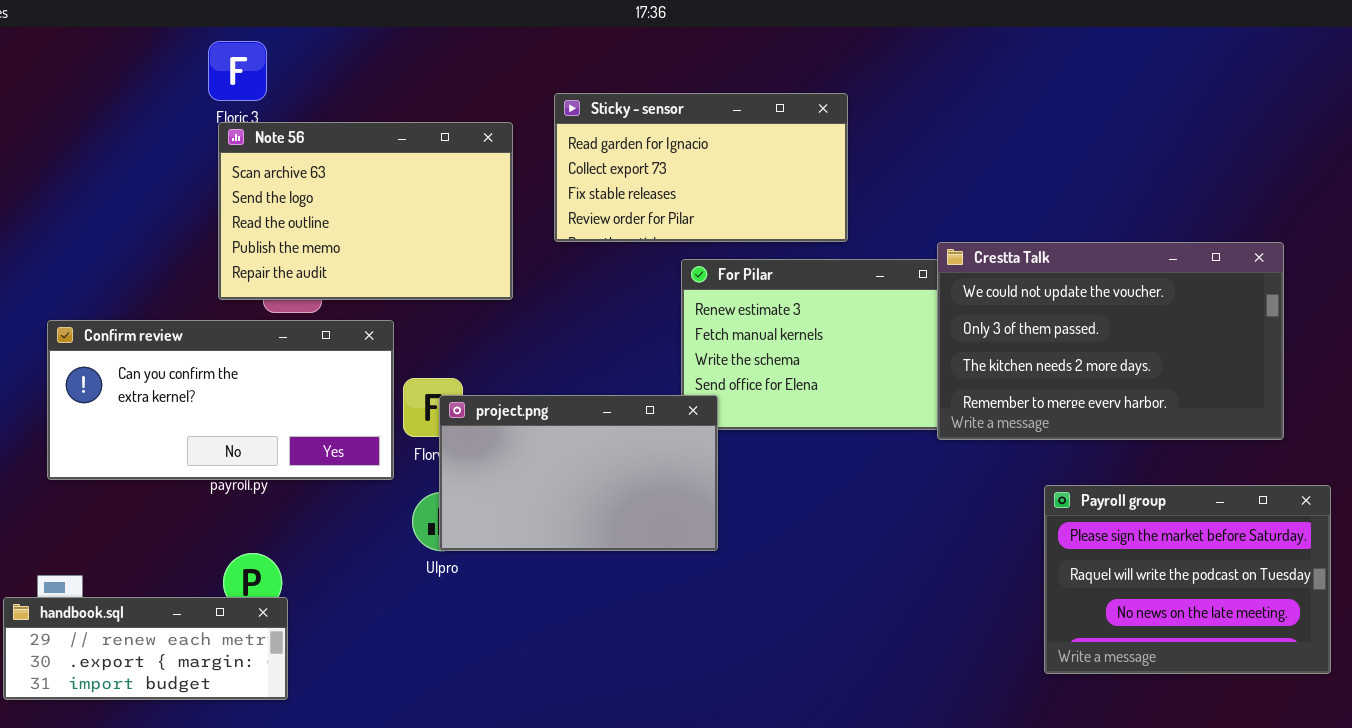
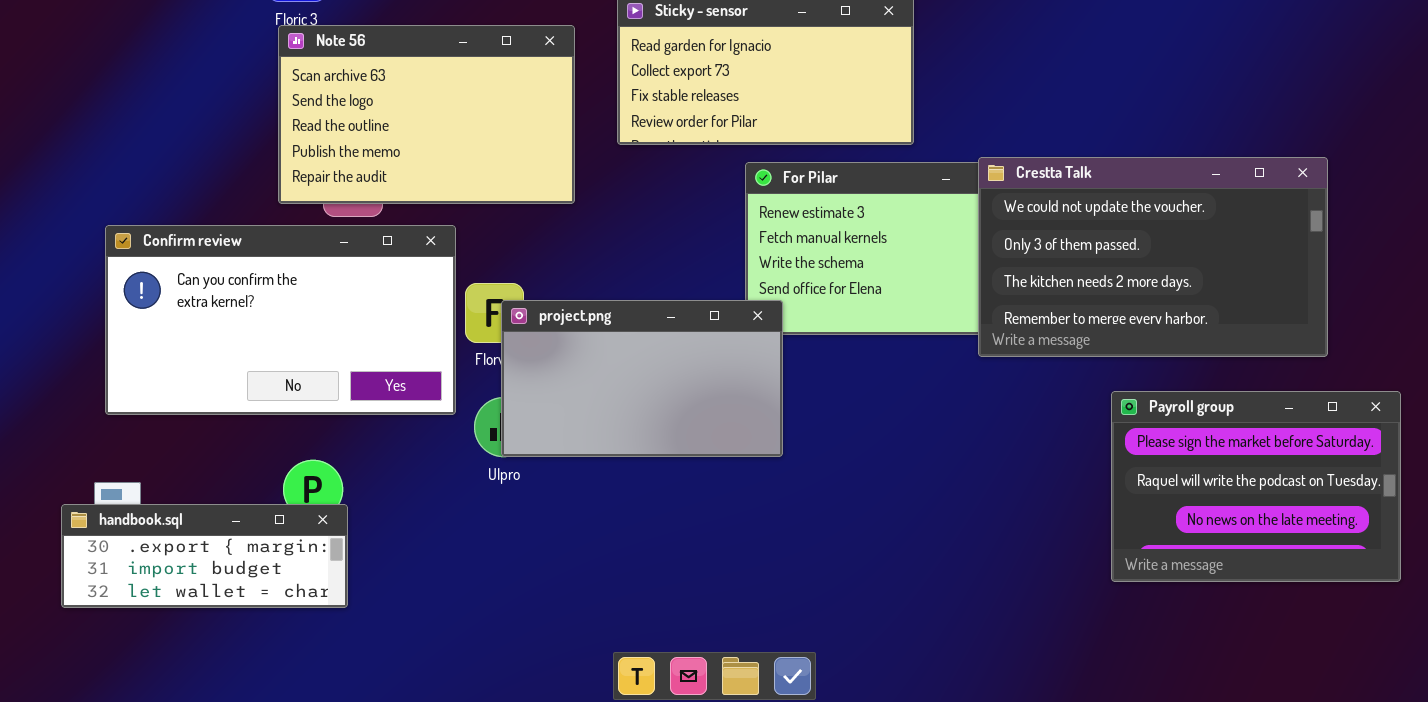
Crestta Talk: [937,242,1284,440] -> [978,157,1328,357], moved
Confirm review: [47,320,394,480] -> [105,225,456,415], resized
handbook.sql: [3,597,288,700] -> [61,504,348,608], scrolled down 1 row

